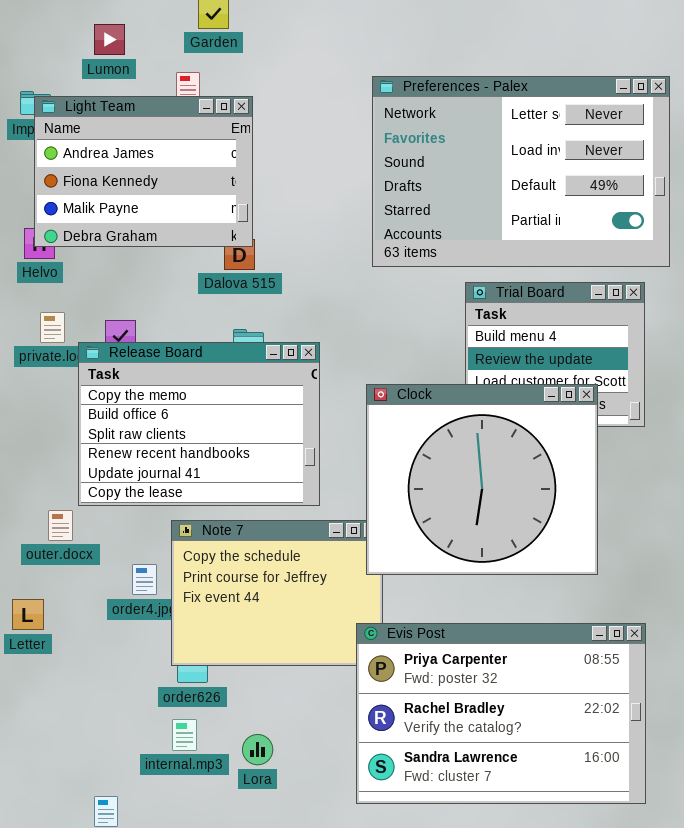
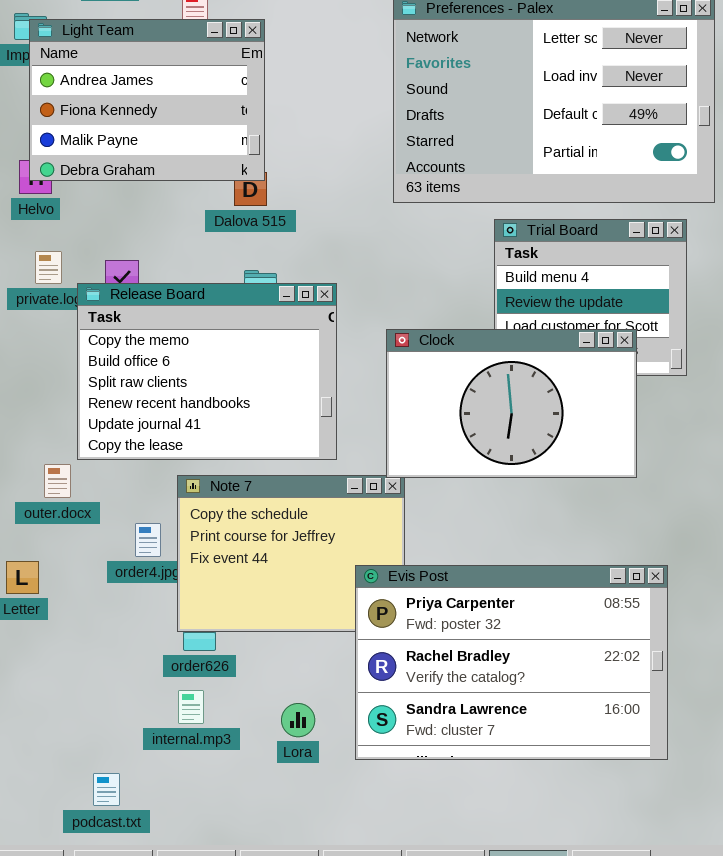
Clock: [366,384,598,575] -> [386,329,637,478], resized
Evis Post: [356,623,646,804] -> [355,565,668,760], moved
Lora: [242,734,273,765] -> [281,703,315,737], moved

